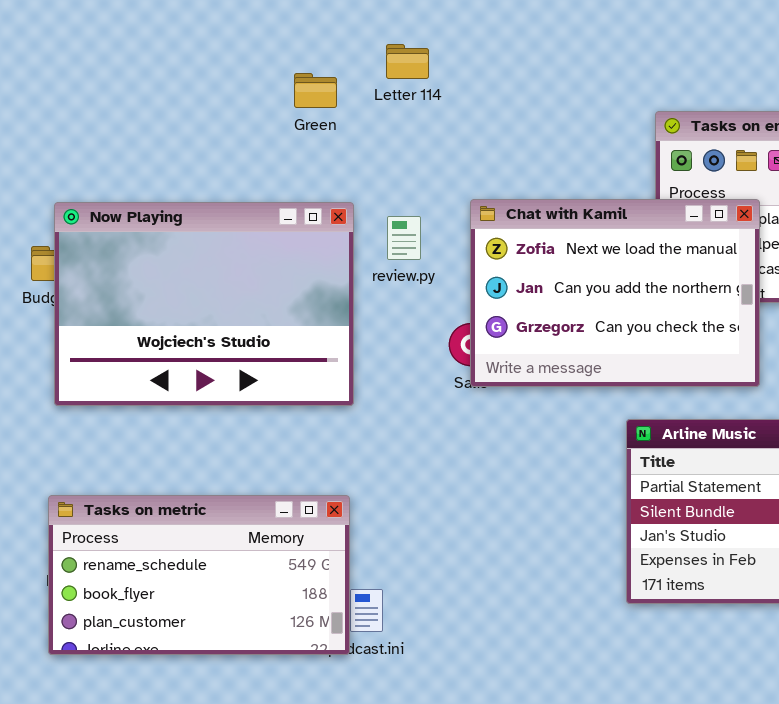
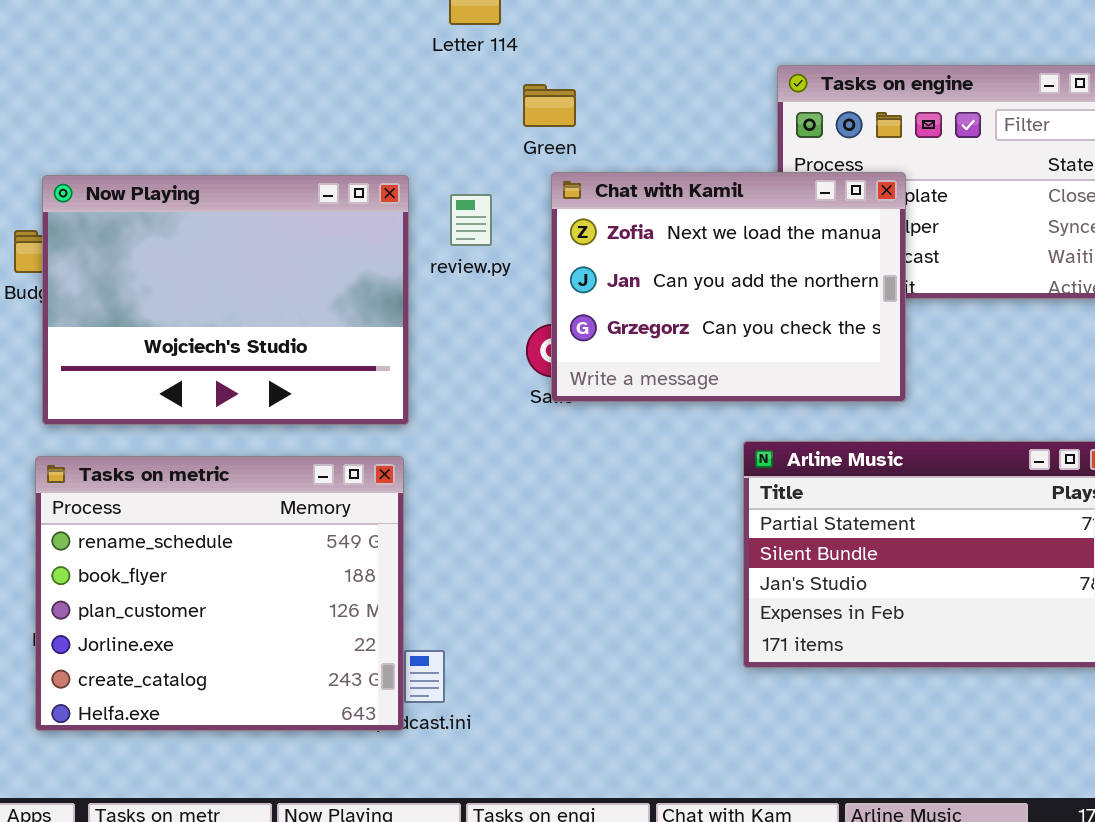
Green: [294,73,337,108] -> [523,84,576,127], moved
Tasks on metric: [48,495,350,655] -> [35,456,404,731], resized

